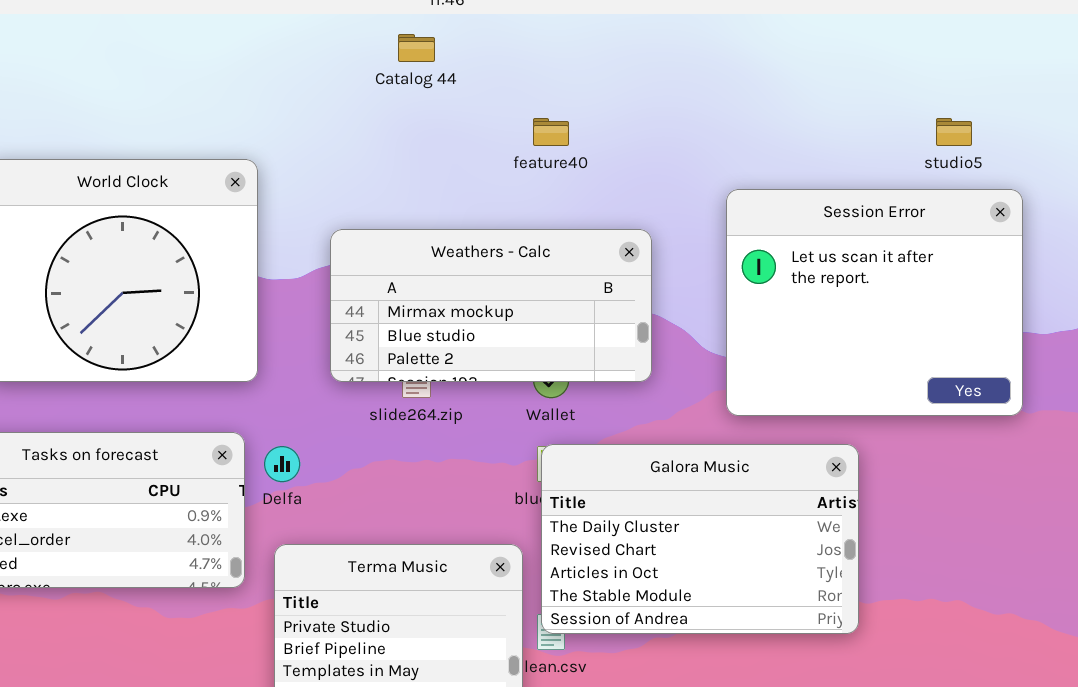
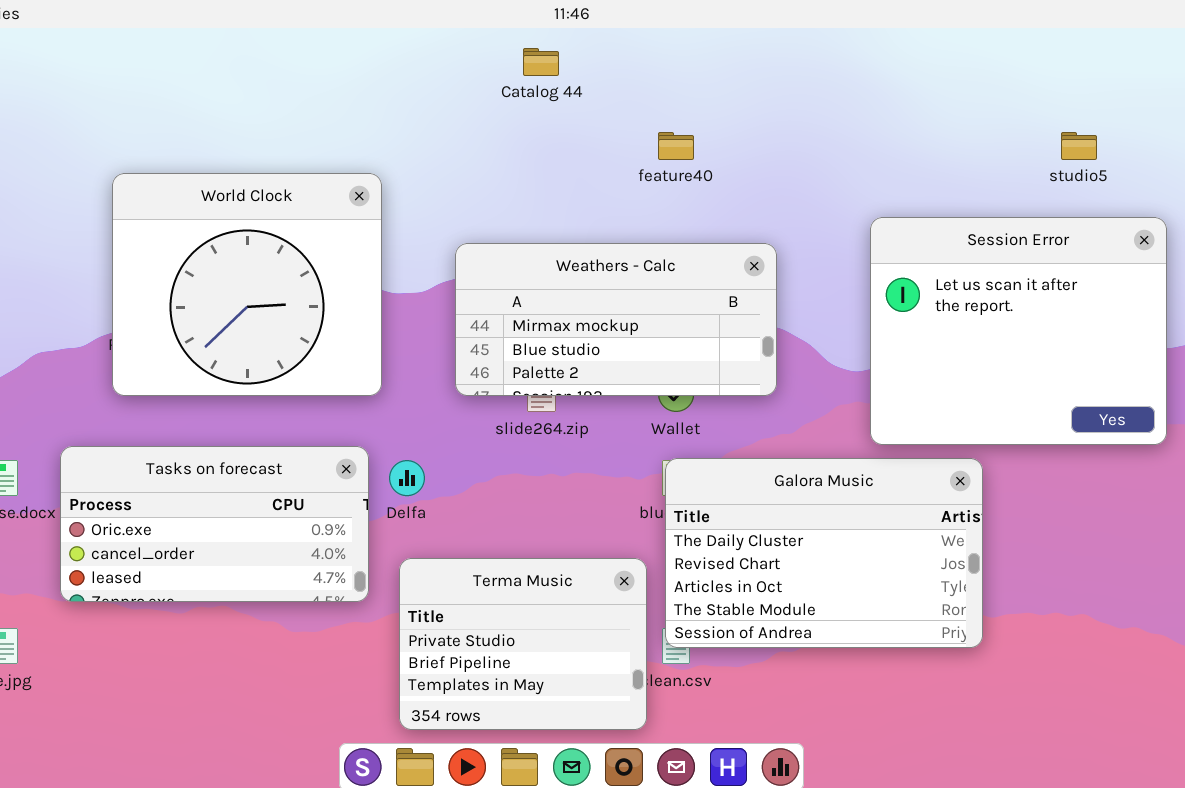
Session Error: [726,189,1023,416] -> [870,217,1167,445], moved

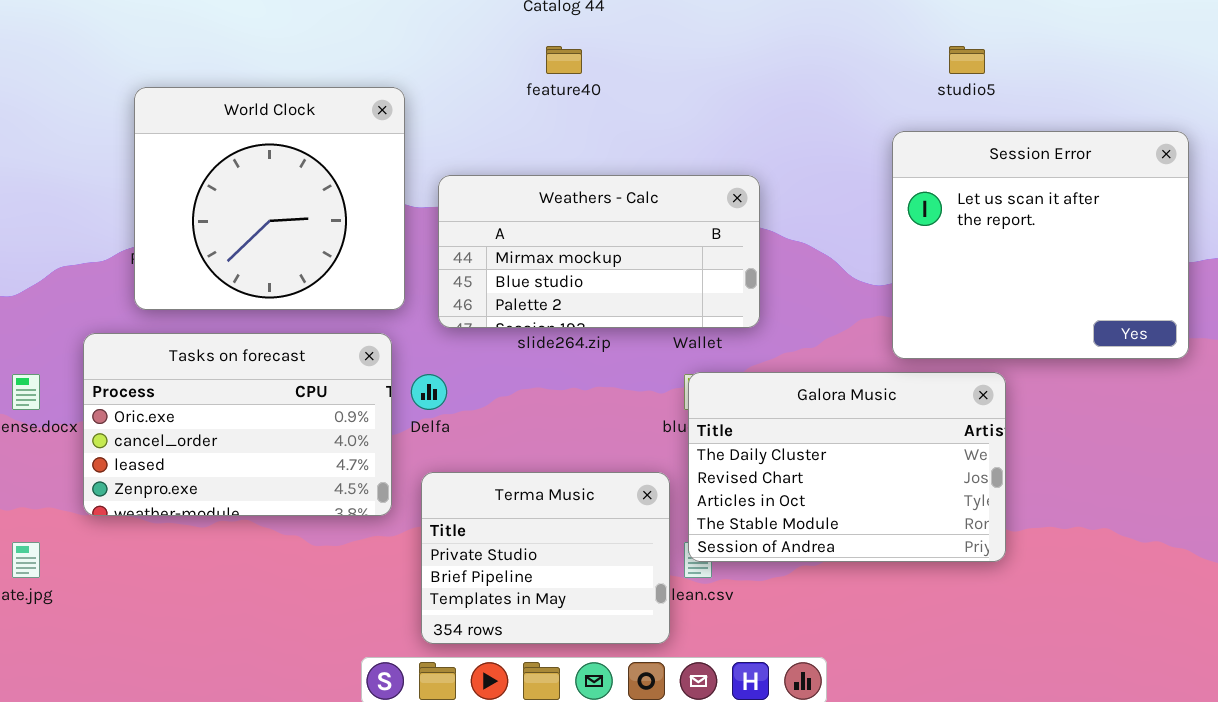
feature40: [658,132,694,160] -> [546,46,582,74], moved
studio5: [1061,132,1097,160] -> [949,46,985,74], moved
Weathers - Calc: [455,243,777,396] -> [438,175,760,328], moved
Tasks on forecast: [60,446,369,602] -> [83,333,392,516], resized

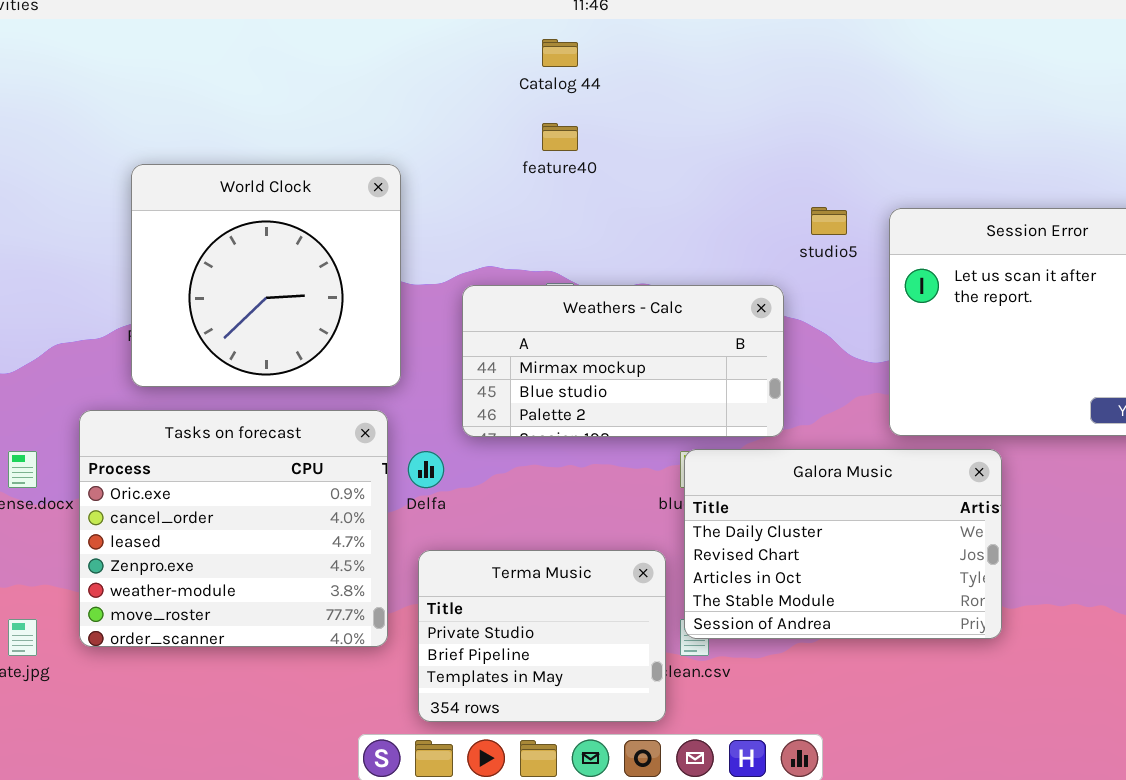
studio5: [949,46,985,74] -> [811,207,847,235], moved
Weathers - Calc: [438,175,760,328] -> [462,285,784,437], moved
Tasks on forecast: [83,333,392,516] -> [79,410,388,647], resized

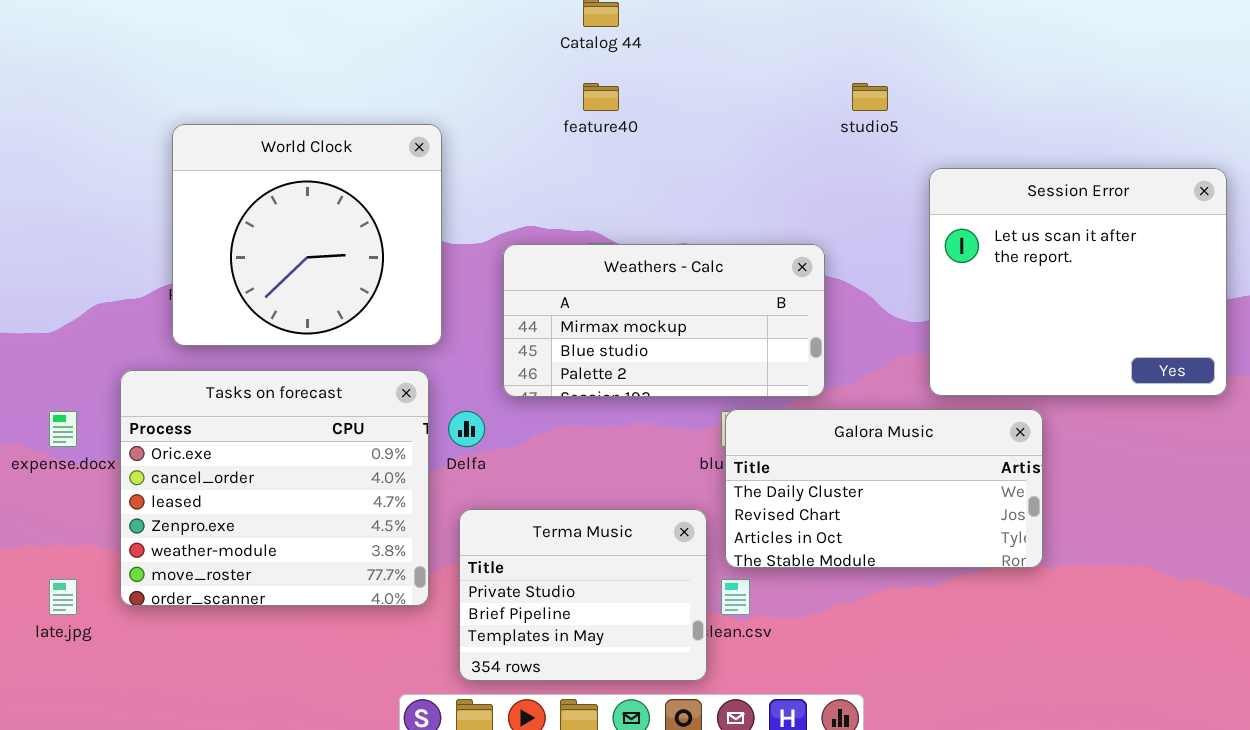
studio5: [811,207,847,235] -> [852,83,888,111], moved
Galora Music: [684,449,1002,639] -> [725,409,1043,568], resized

